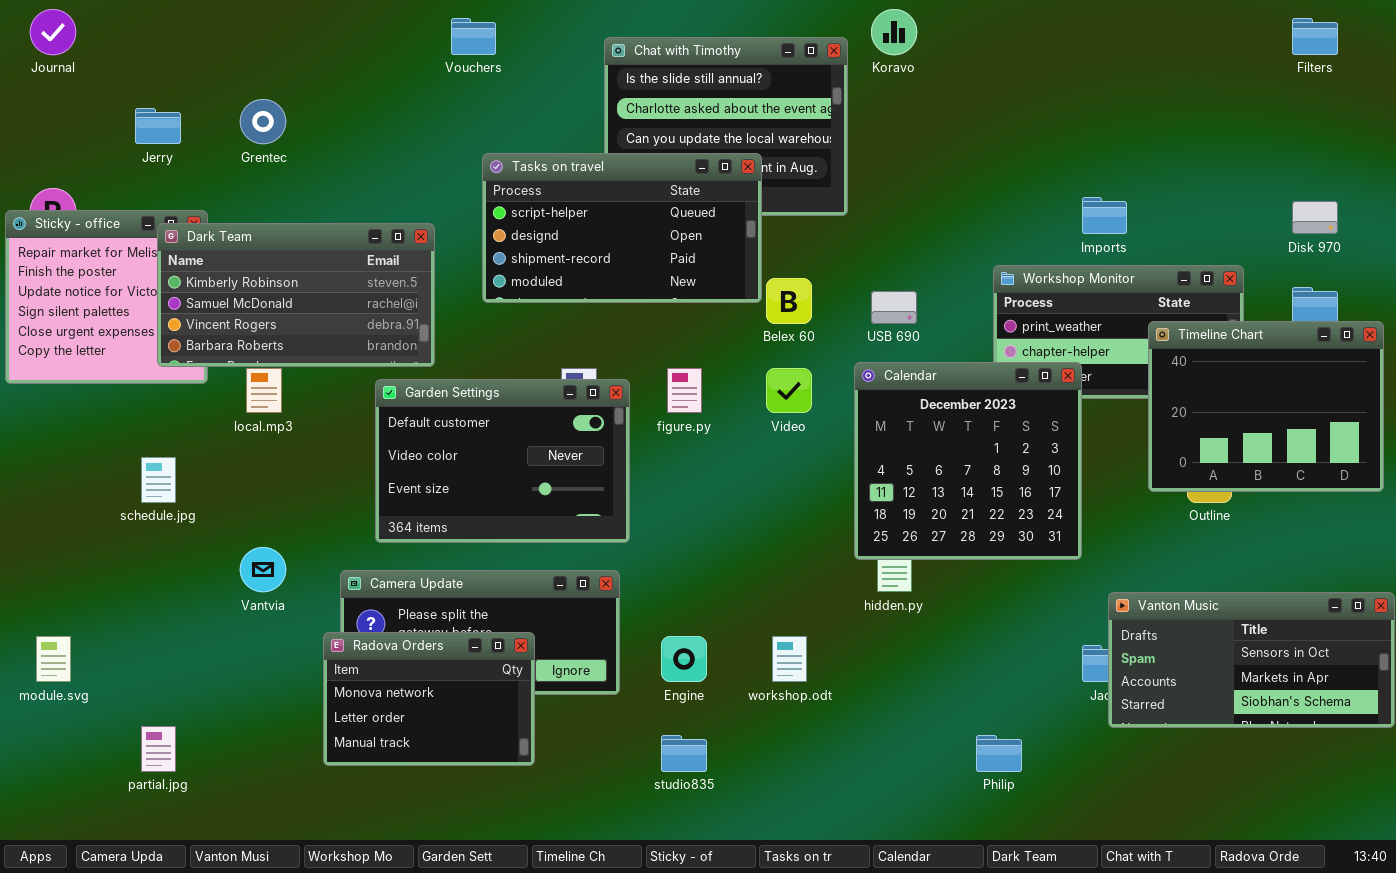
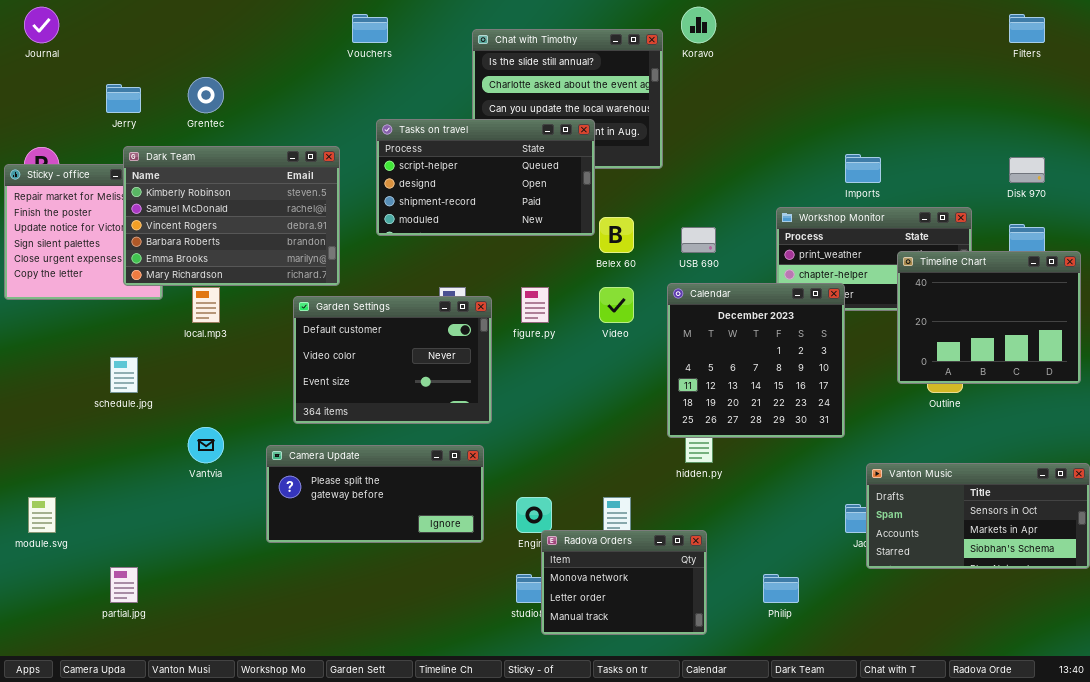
Dark Team: [157,223,435,367] -> [123,146,340,286], resized
Radova Orders: [323,632,535,766] -> [541,530,707,635], moved

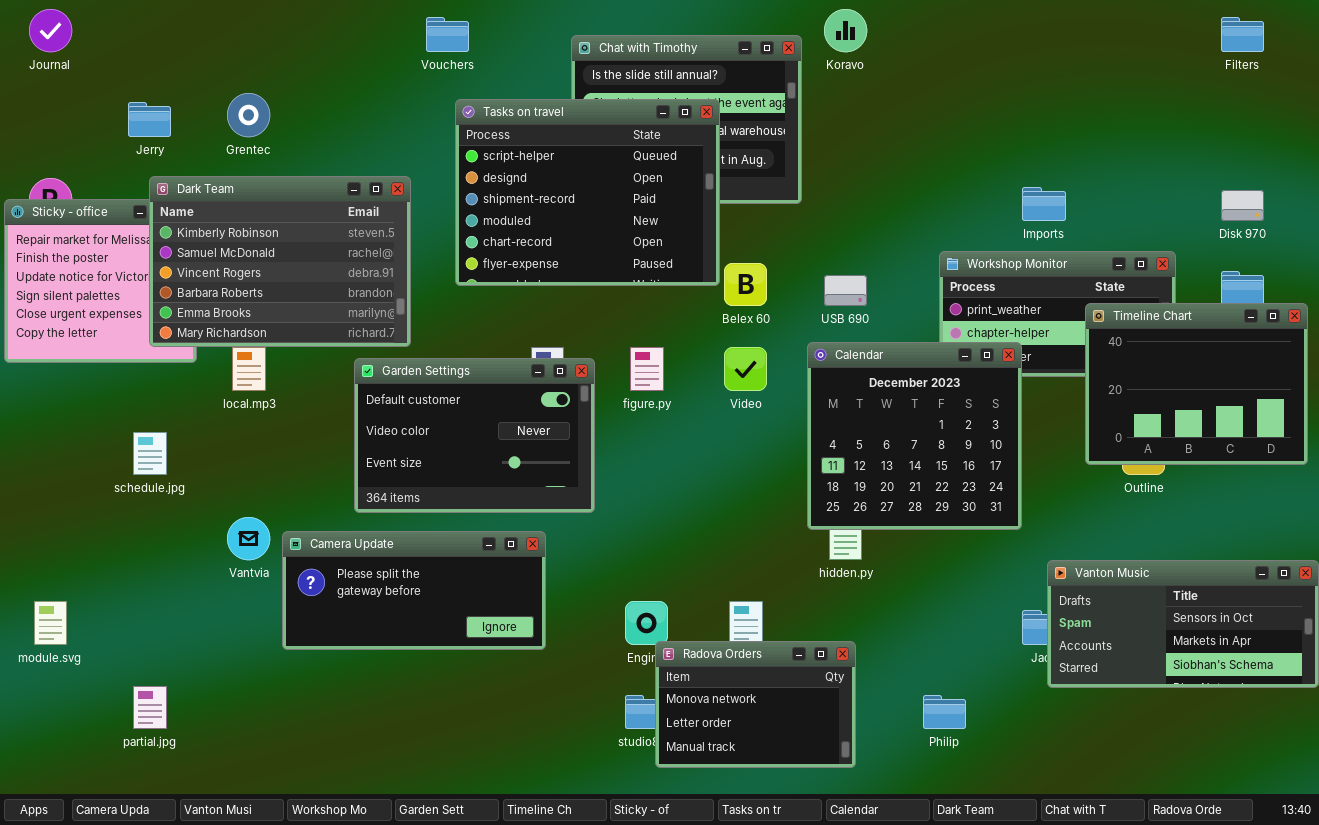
Tasks on travel: [376,119,595,236] -> [455,99,720,286], resized
Camera Update: [266,445,484,543] -> [282,531,546,650], moved

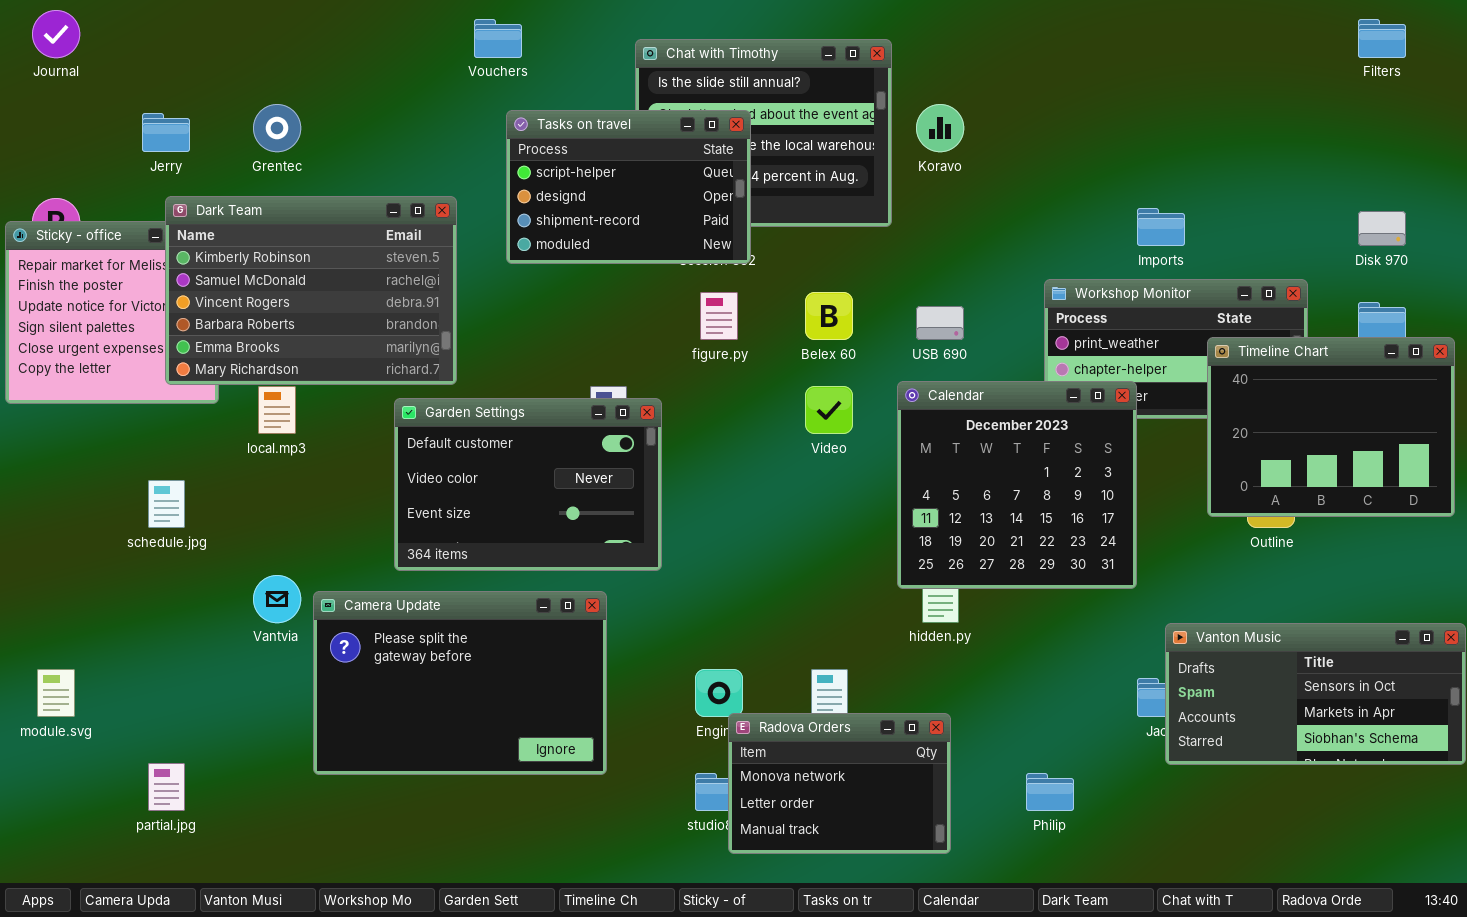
Koravo: [824,9,867,52] -> [916,104,964,152], moved
Tasks on travel: [455,99,720,286] -> [506,110,751,264], resized
figure.py: [630,347,664,391] -> [700,292,738,340], moved
Camera Update: [282,531,546,650] -> [313,591,607,775], resized

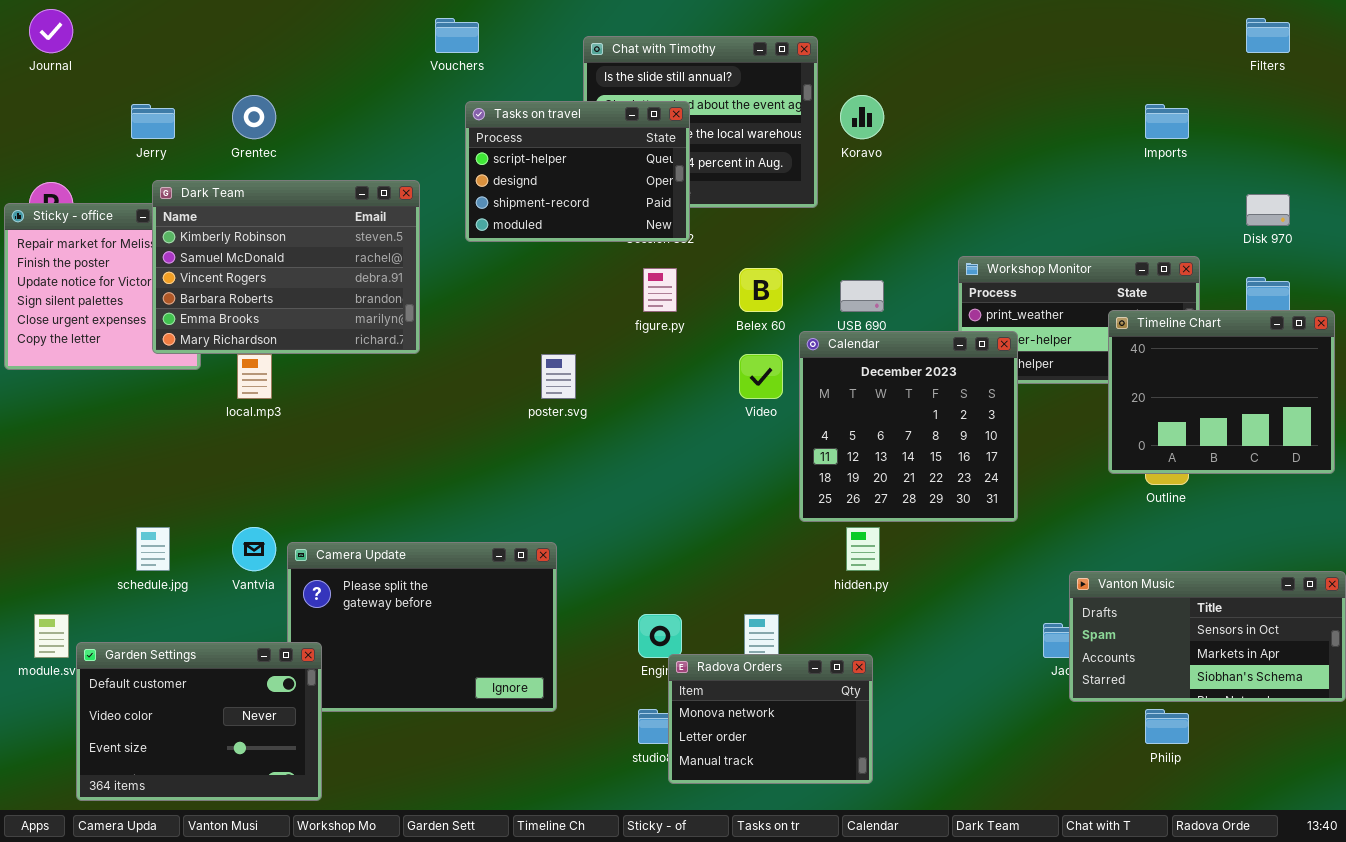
Imports: [1137,208,1185,246] -> [1145,104,1189,139], moved
Calendar: [897,381,1137,589] -> [799,331,1018,522], moved
Garden Settings: [394,398,662,571] -> [76,642,322,801], moved
schedule.jpg: [148,480,185,528] -> [136,527,170,571], moved
Philip: [1026,773,1074,811] -> [1145,709,1189,744], moved

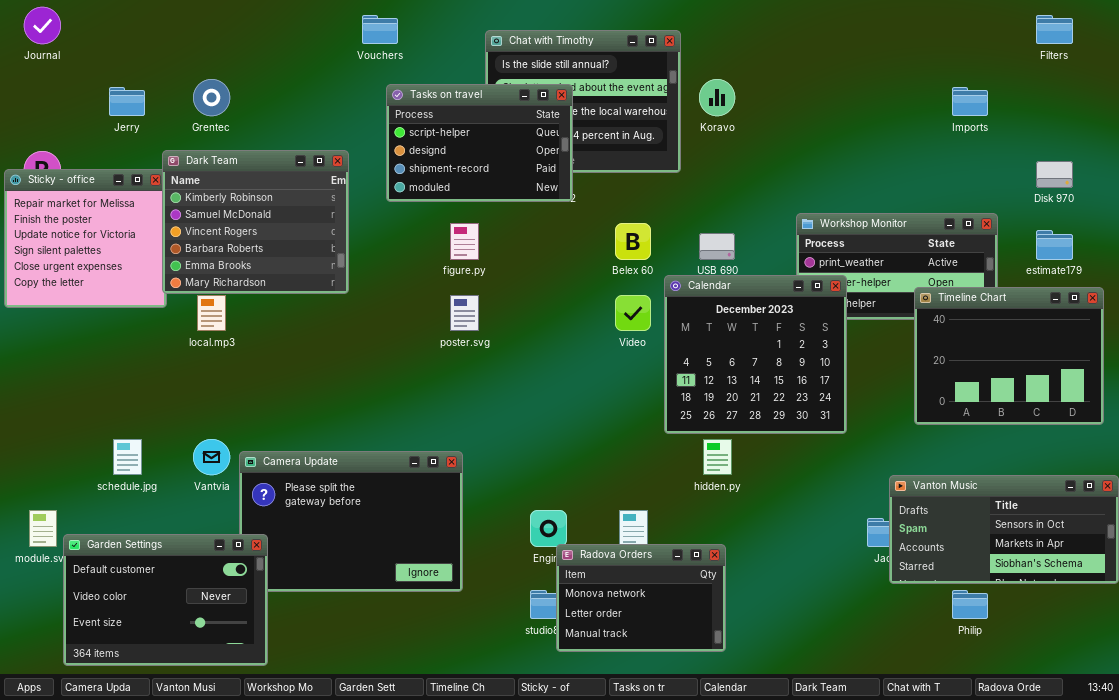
Dark Team: [152,180,420,354] -> [162,150,349,294], resized
figure.py: [643,268,677,312] -> [450,223,479,260], moved
Timeline Chart: [1108,310,1335,474] -> [914,287,1104,425], moved

